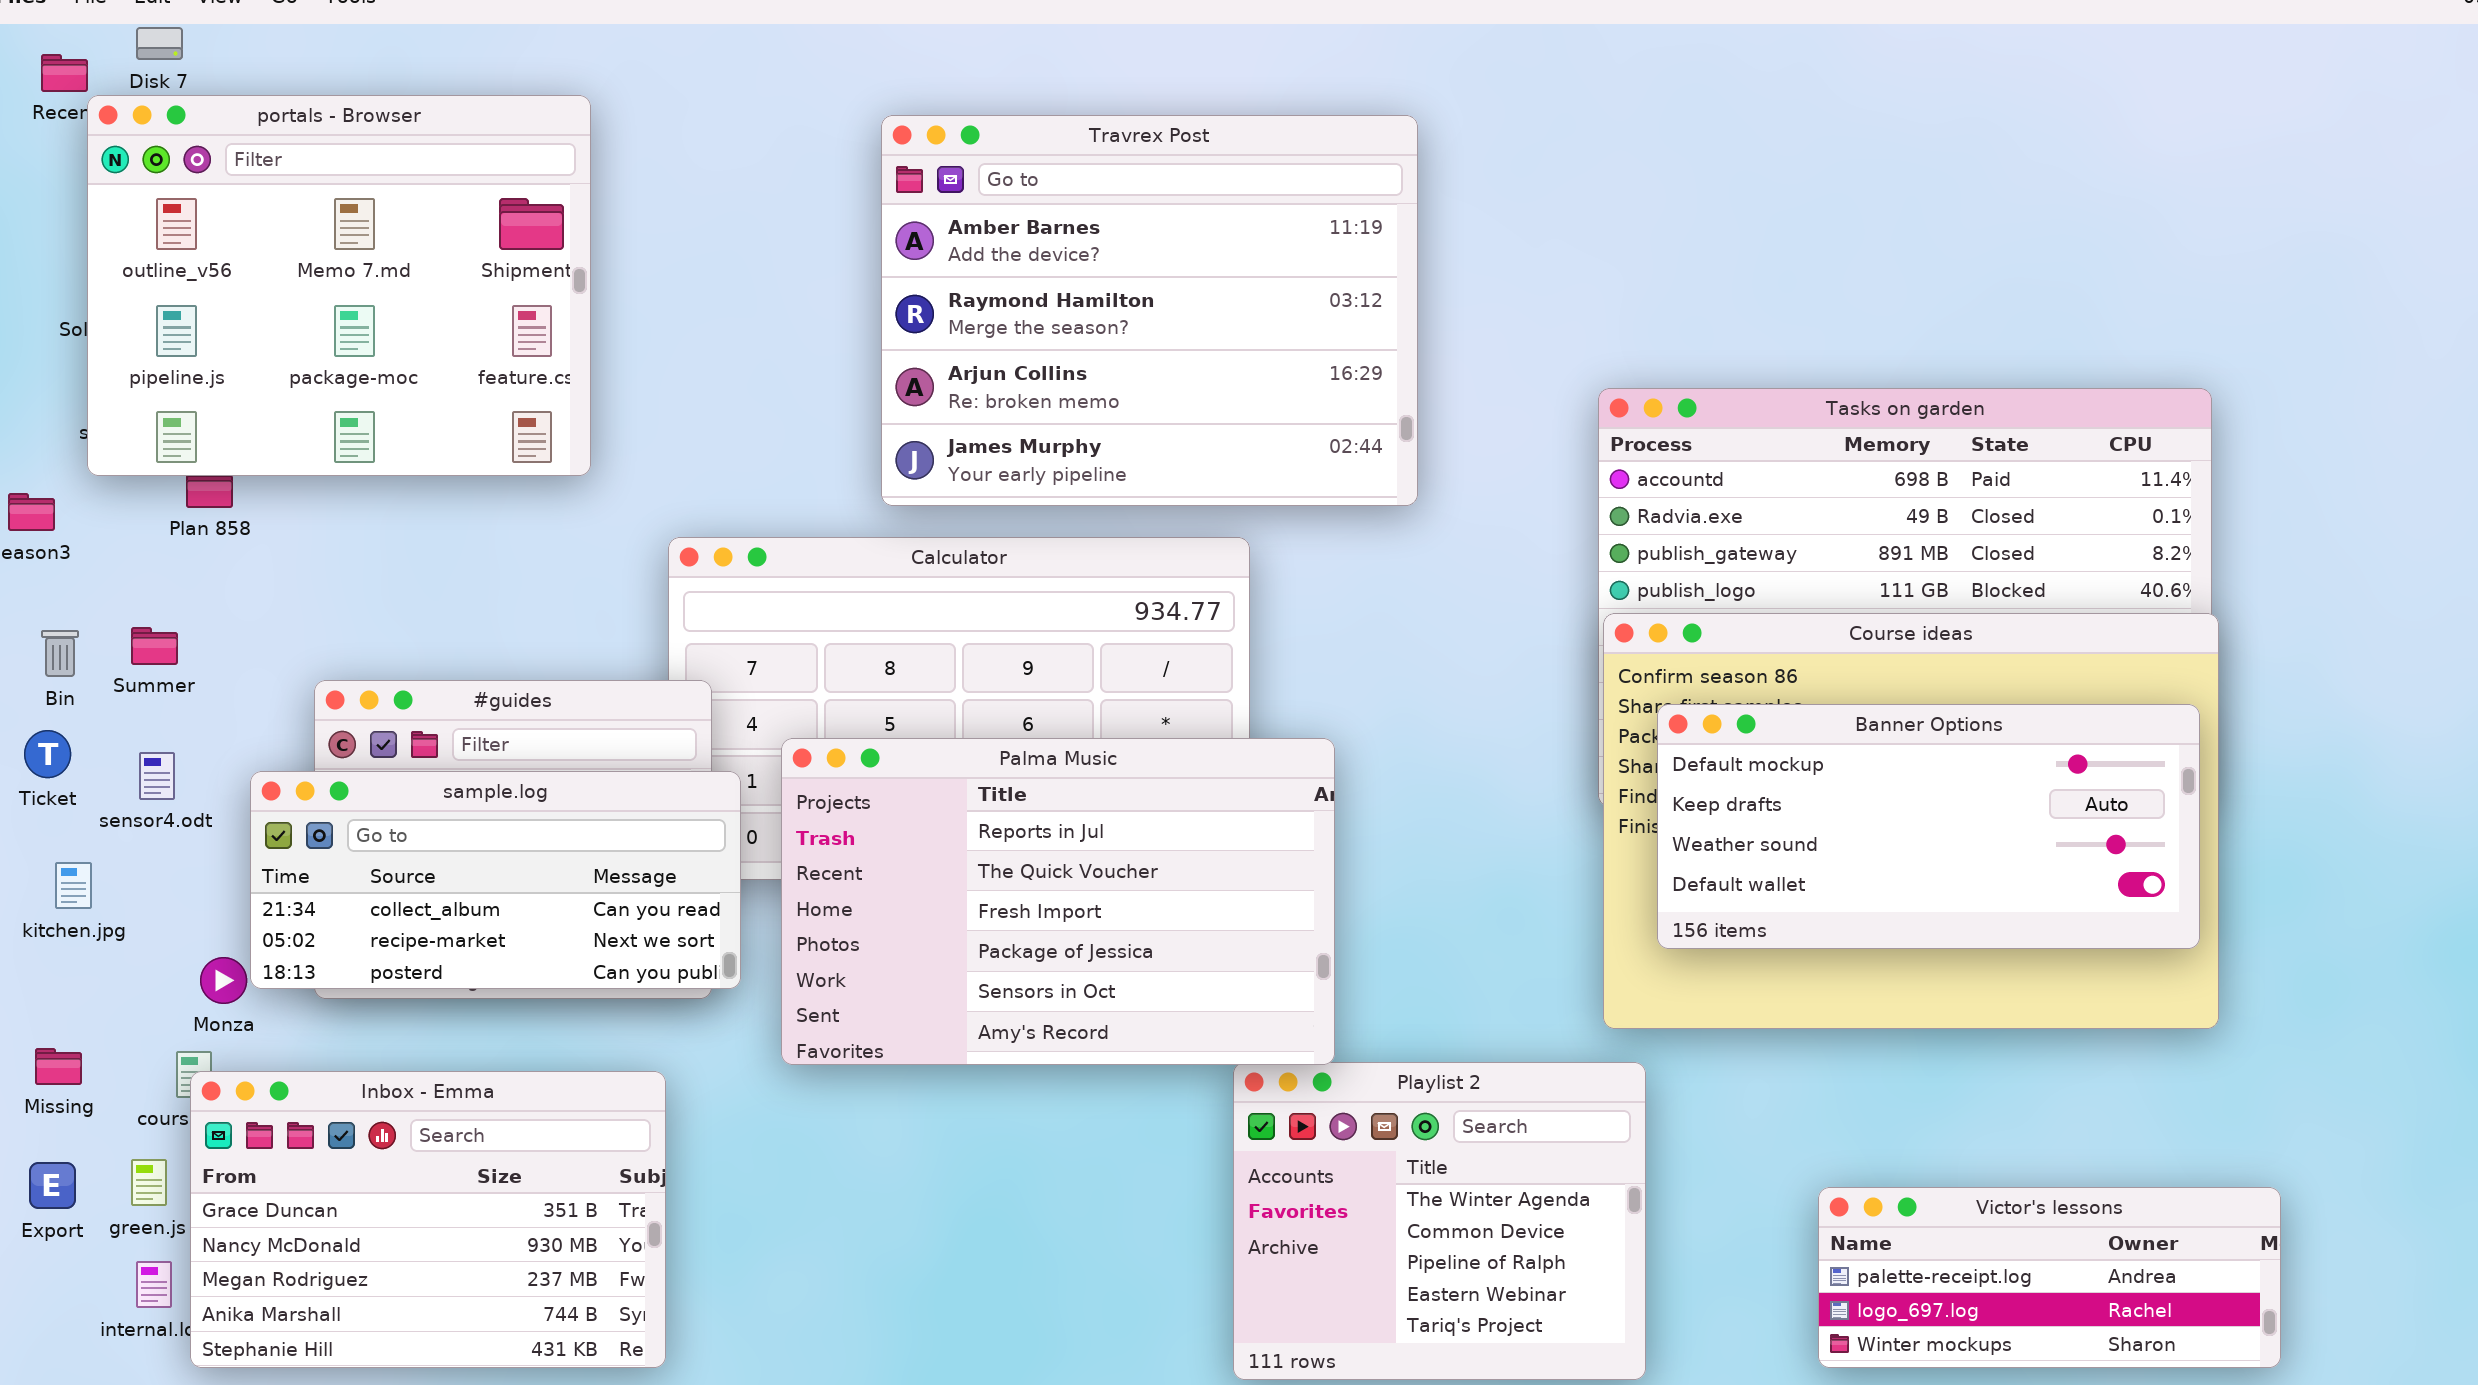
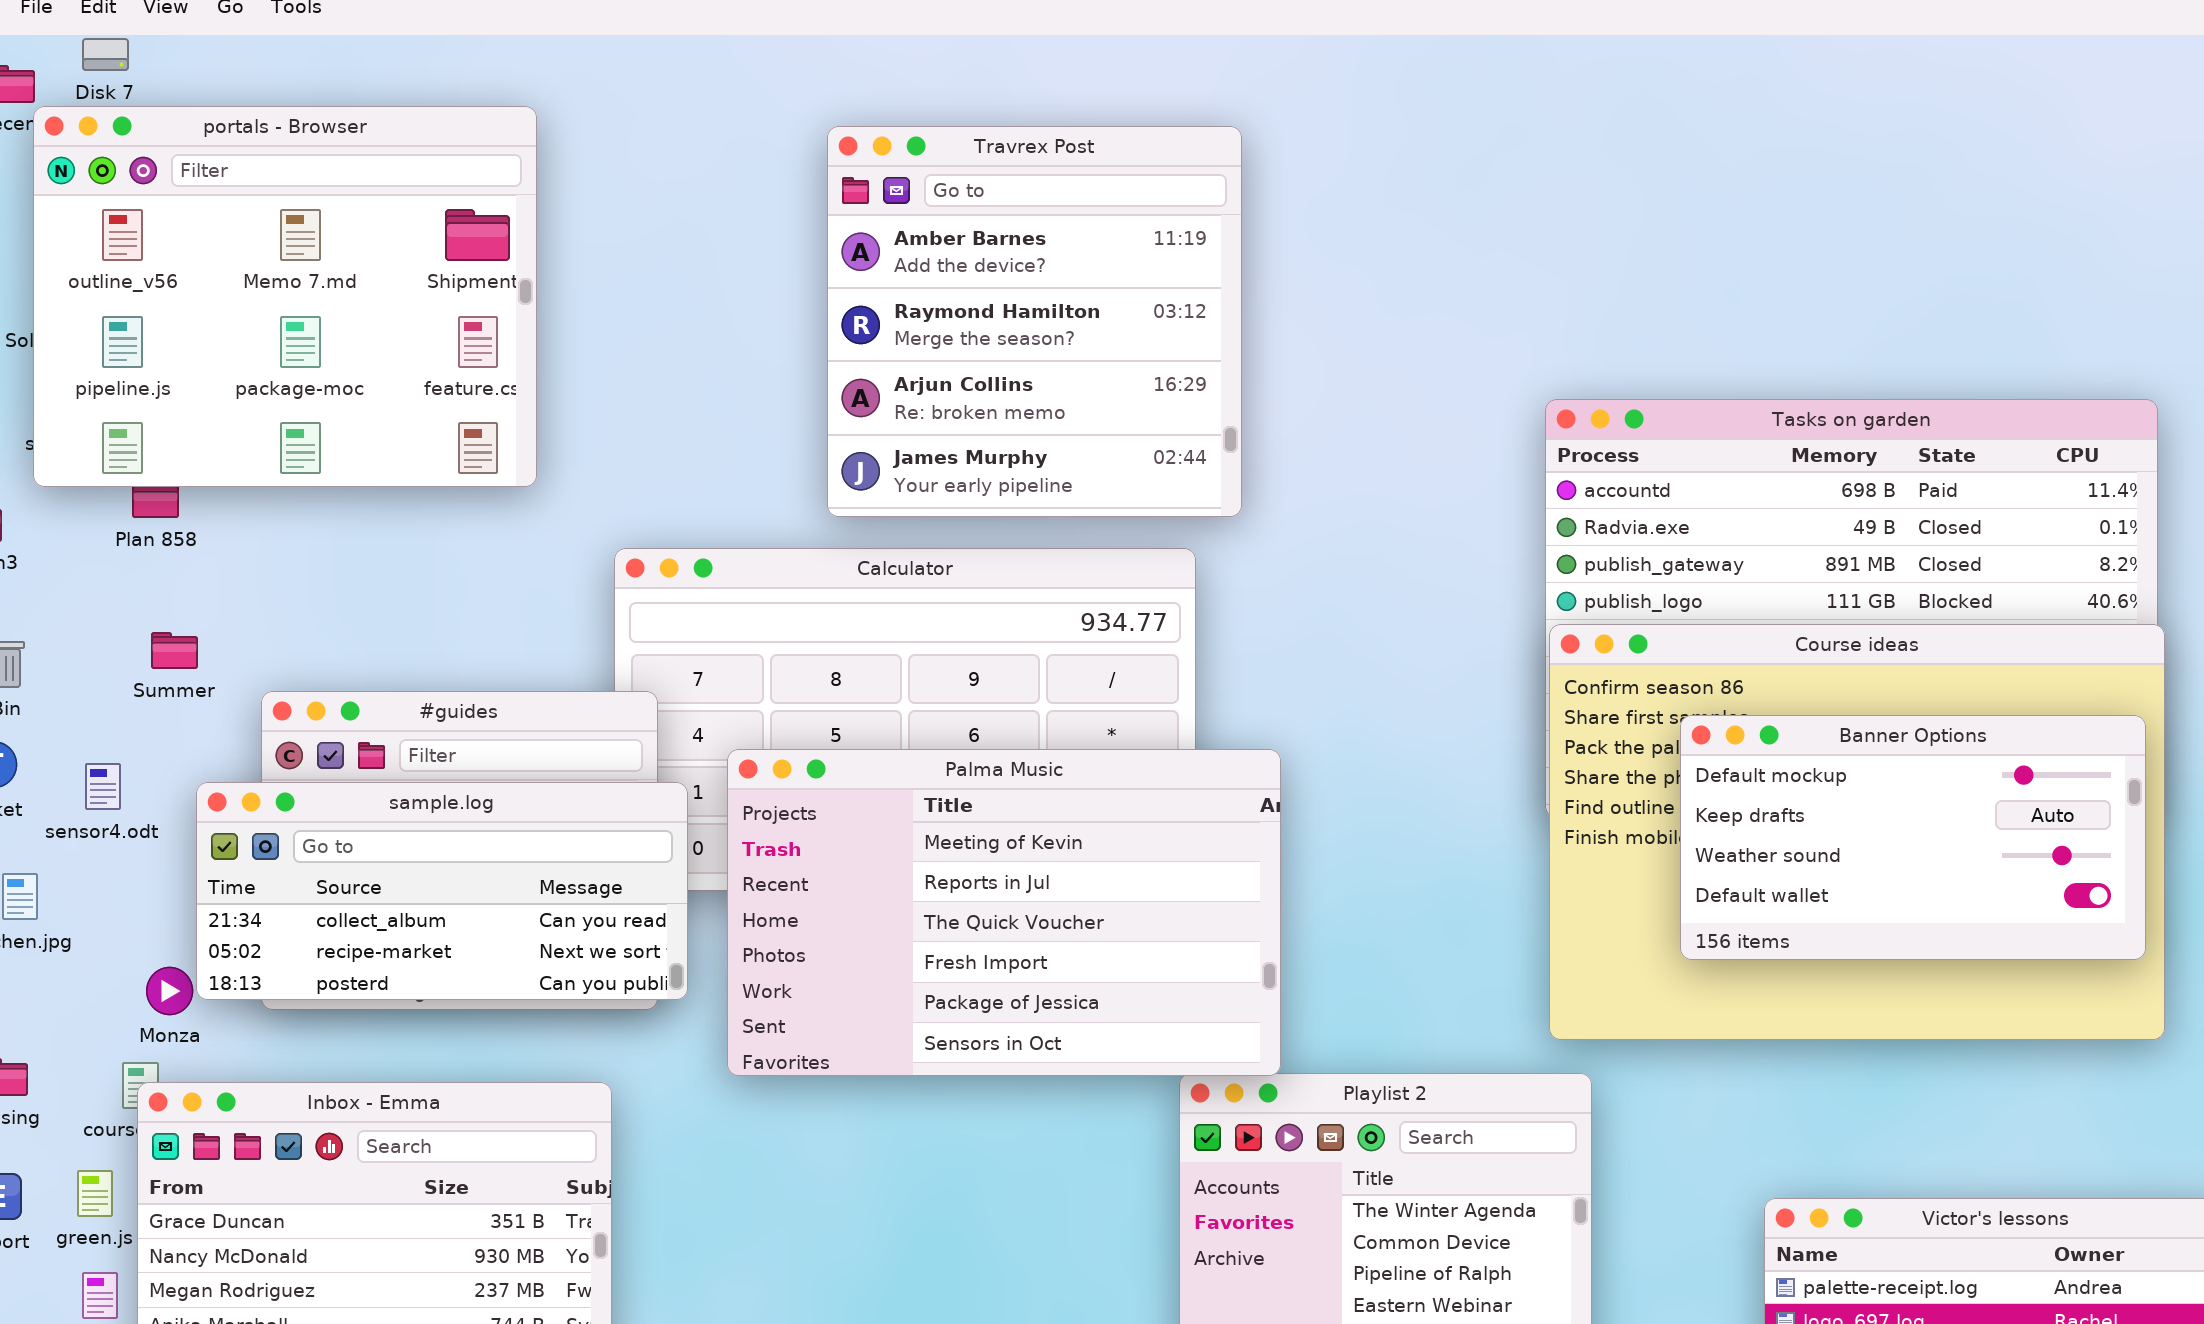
Travrex Post: [881,115,1418,506] -> [827,126,1242,517], resized
Summer: [131,627,178,665] -> [151,632,198,669], moved
Banner Options: [1657,704,2200,949] -> [1680,715,2146,960], resized
Palma Music: [781,738,1335,1065] -> [727,749,1281,1076], scrolled up 1 row

